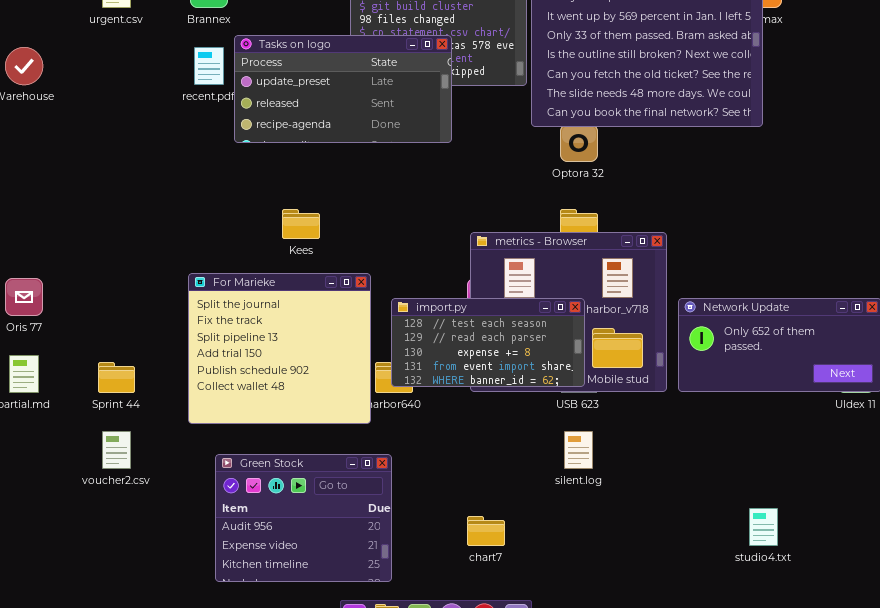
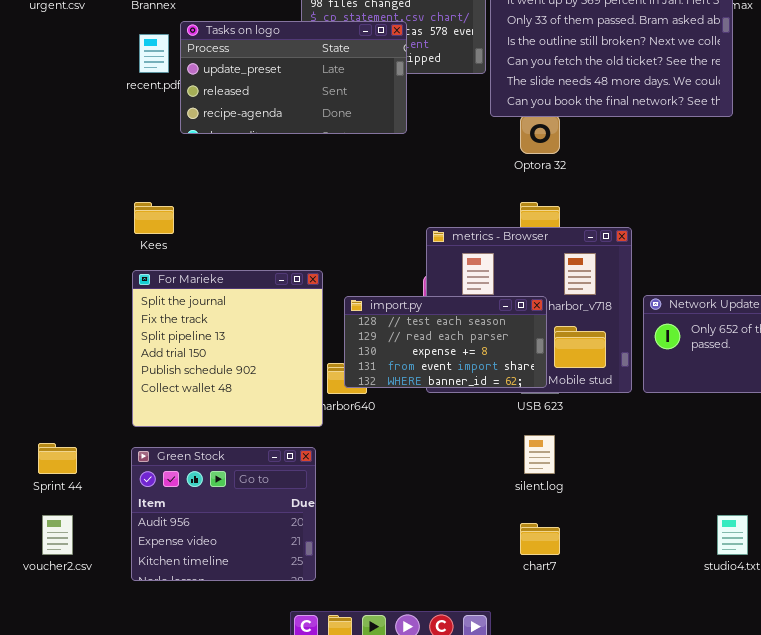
Kees: [282,209,320,239] -> [134,202,174,234], moved
Sprint 44: [98,362,135,393] -> [38,443,77,474], moved
voucher2.csv: [102,431,131,469] -> [42,515,73,555], moved
Green Stock: [215,454,392,582] -> [131,447,316,581], moved
chart7: [467,516,505,546] -> [520,523,560,555], moved

